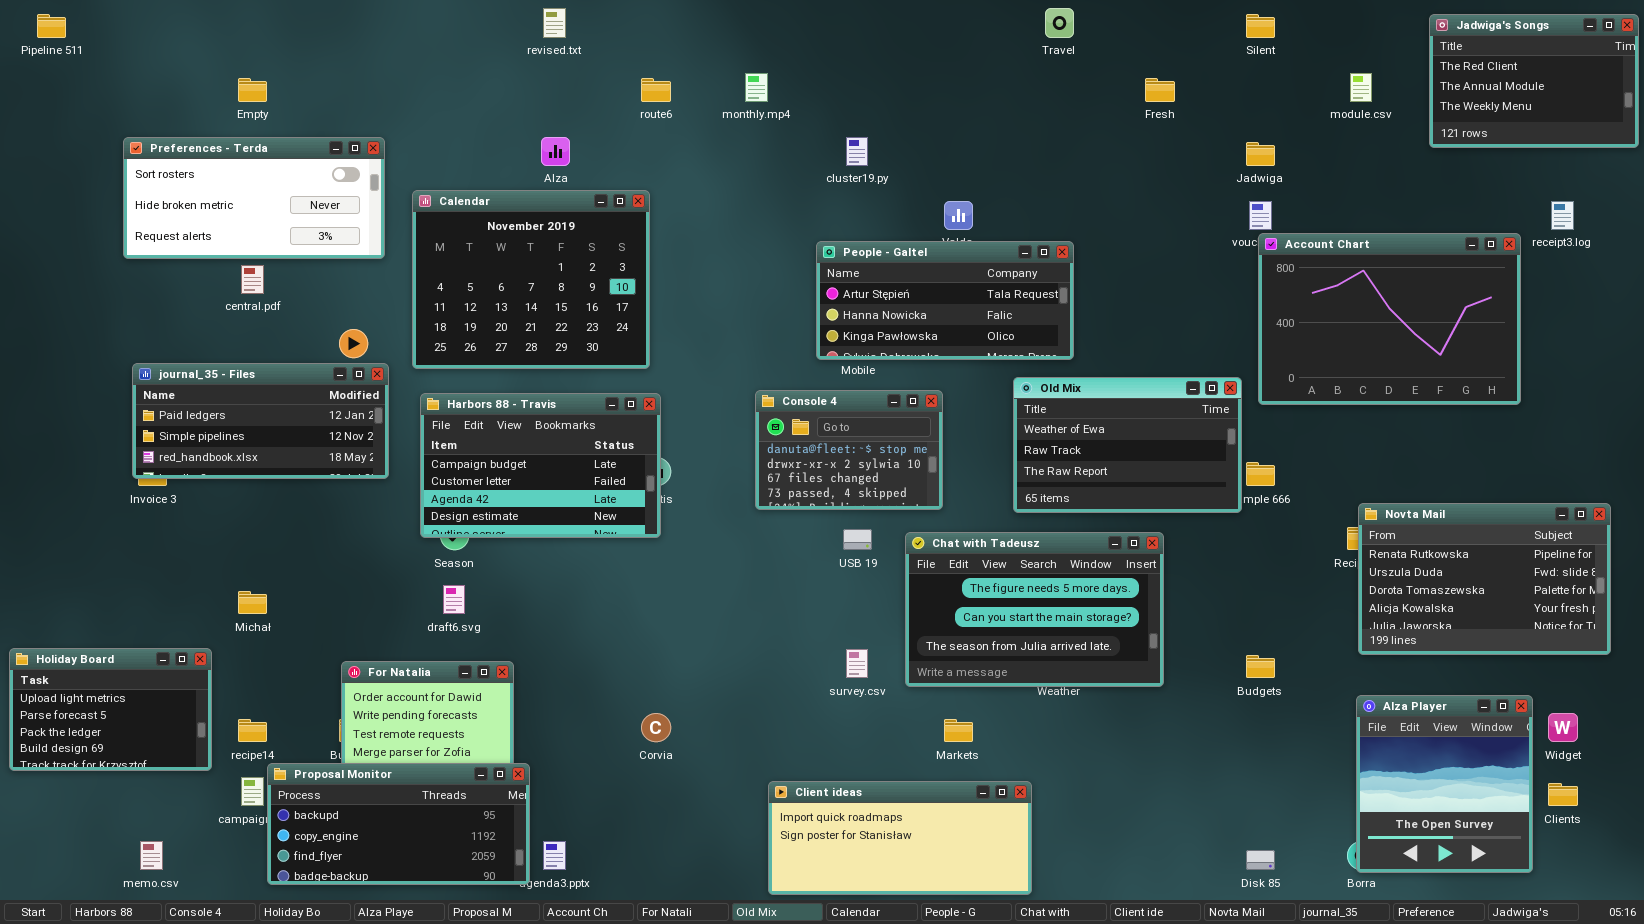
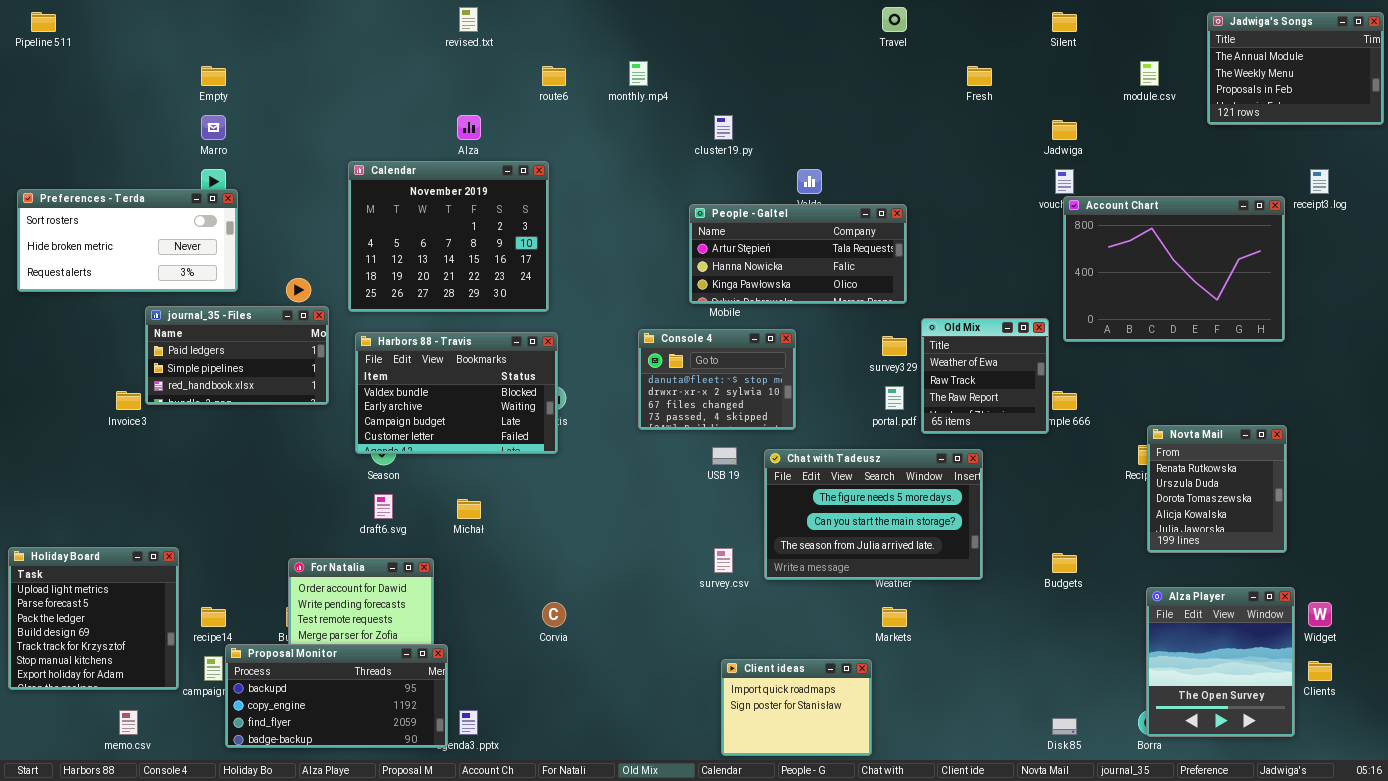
Jadwiga's Songs: [1429,14,1639,148] -> [1207,12,1384,125], scrolled down 1 row
Preferences - Terda: [123,137,385,259] -> [17,189,238,292], moved
journal_35 - Files: [132,363,389,479] -> [145,306,329,405], resized
Old Mix: [1013,377,1242,513] -> [921,318,1049,434], resized
Harbors 88 - Travis: [420,393,661,538] -> [355,332,558,454], scrolled up 2 rows
Novta Mail: [1358,503,1611,655] -> [1147,425,1287,553], resized
Michał: [238,591,267,614] -> [457,499,481,519], moved
Holiday Board: [9,648,212,771] -> [8,547,179,690], resized
Markets: [944,719,973,742] -> [882,607,907,627], moved
Client ideas: [768,781,1032,895] -> [721,659,872,756], resized

